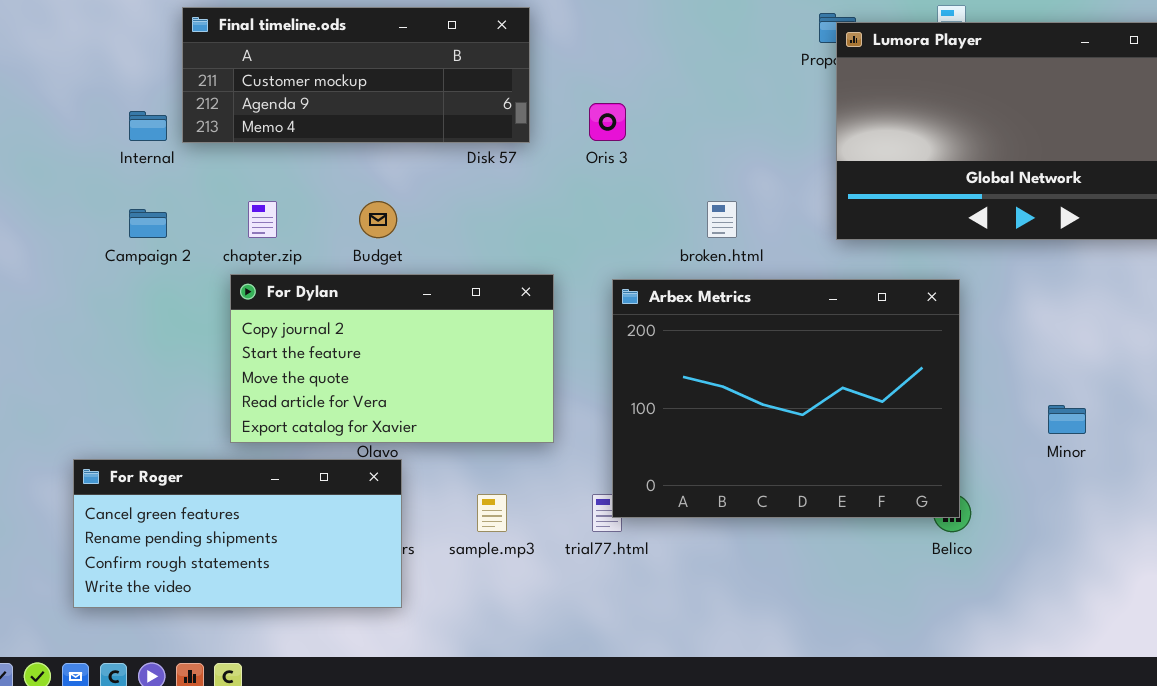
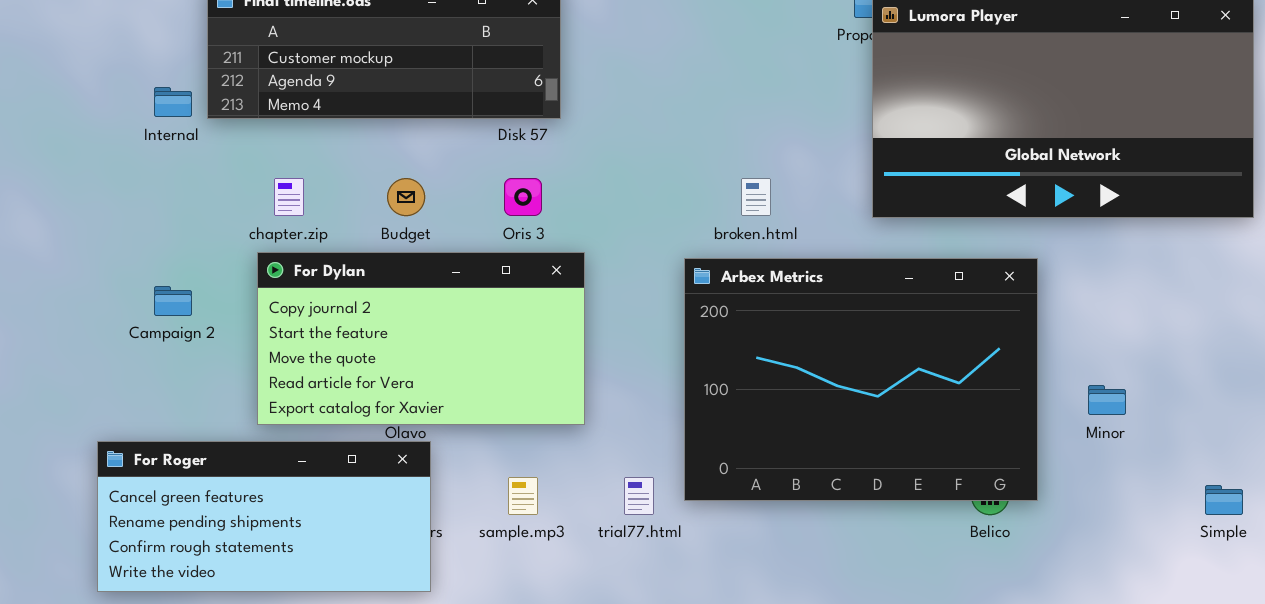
Oris 3: [589,103,626,141] -> [504,178,542,216], moved
Campaign 2: [129,209,167,238] -> [154,286,192,316], moved
Arbex Metrics: [612,279,960,518] -> [684,258,1038,501], moved

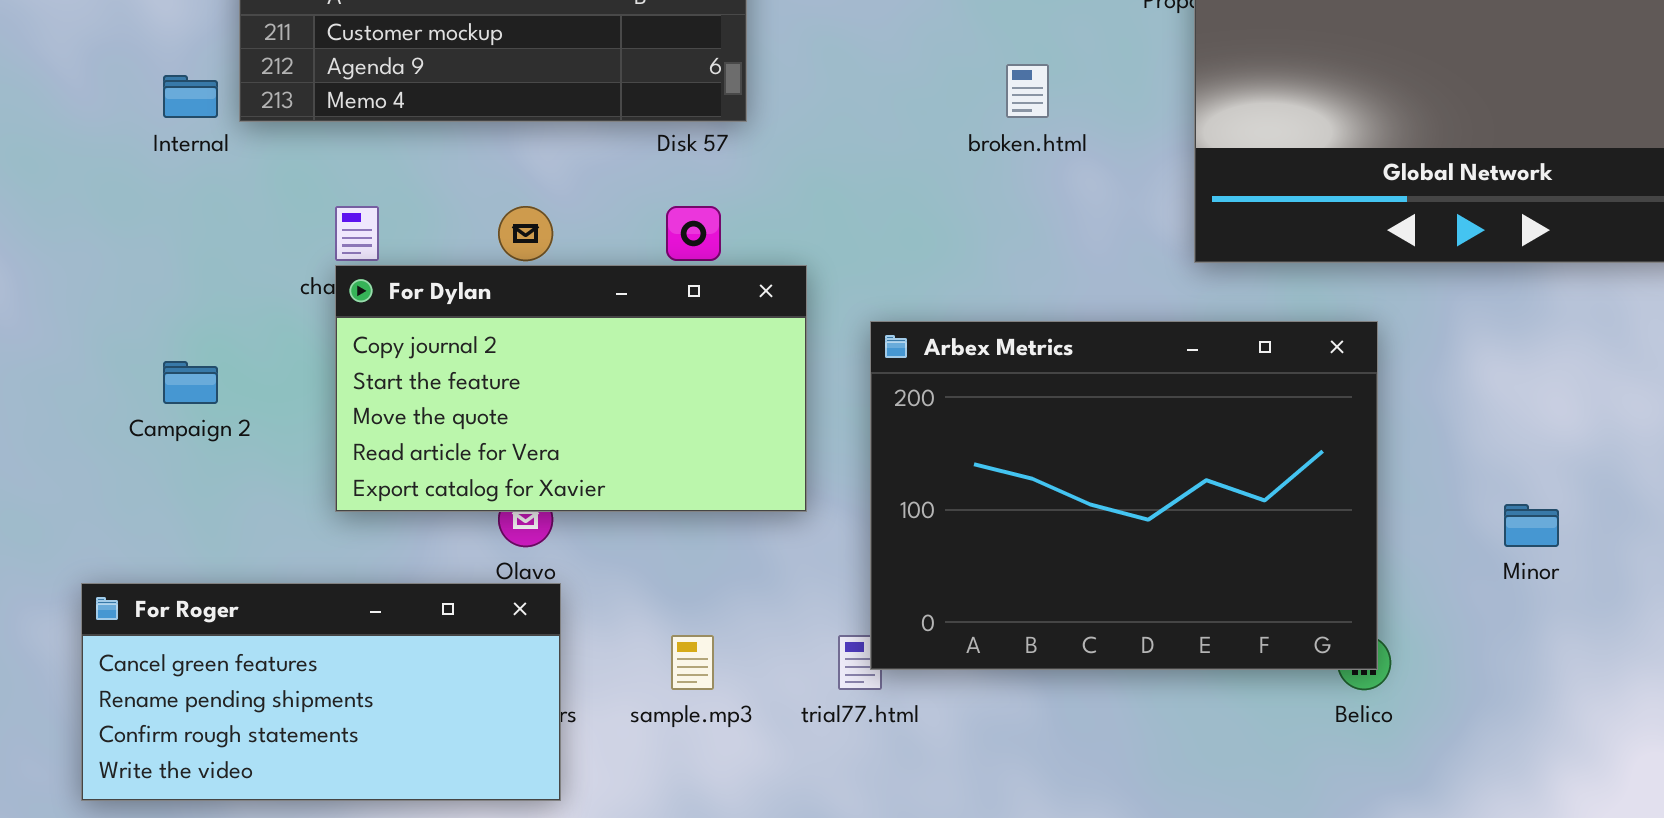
broken.html: [741,178,771,216] -> [1006,64,1049,118], moved
For Dylan: [257,252,585,425] -> [335,265,807,512], moved
Arbex Metrics: [684,258,1038,501] -> [870,321,1378,670], moved

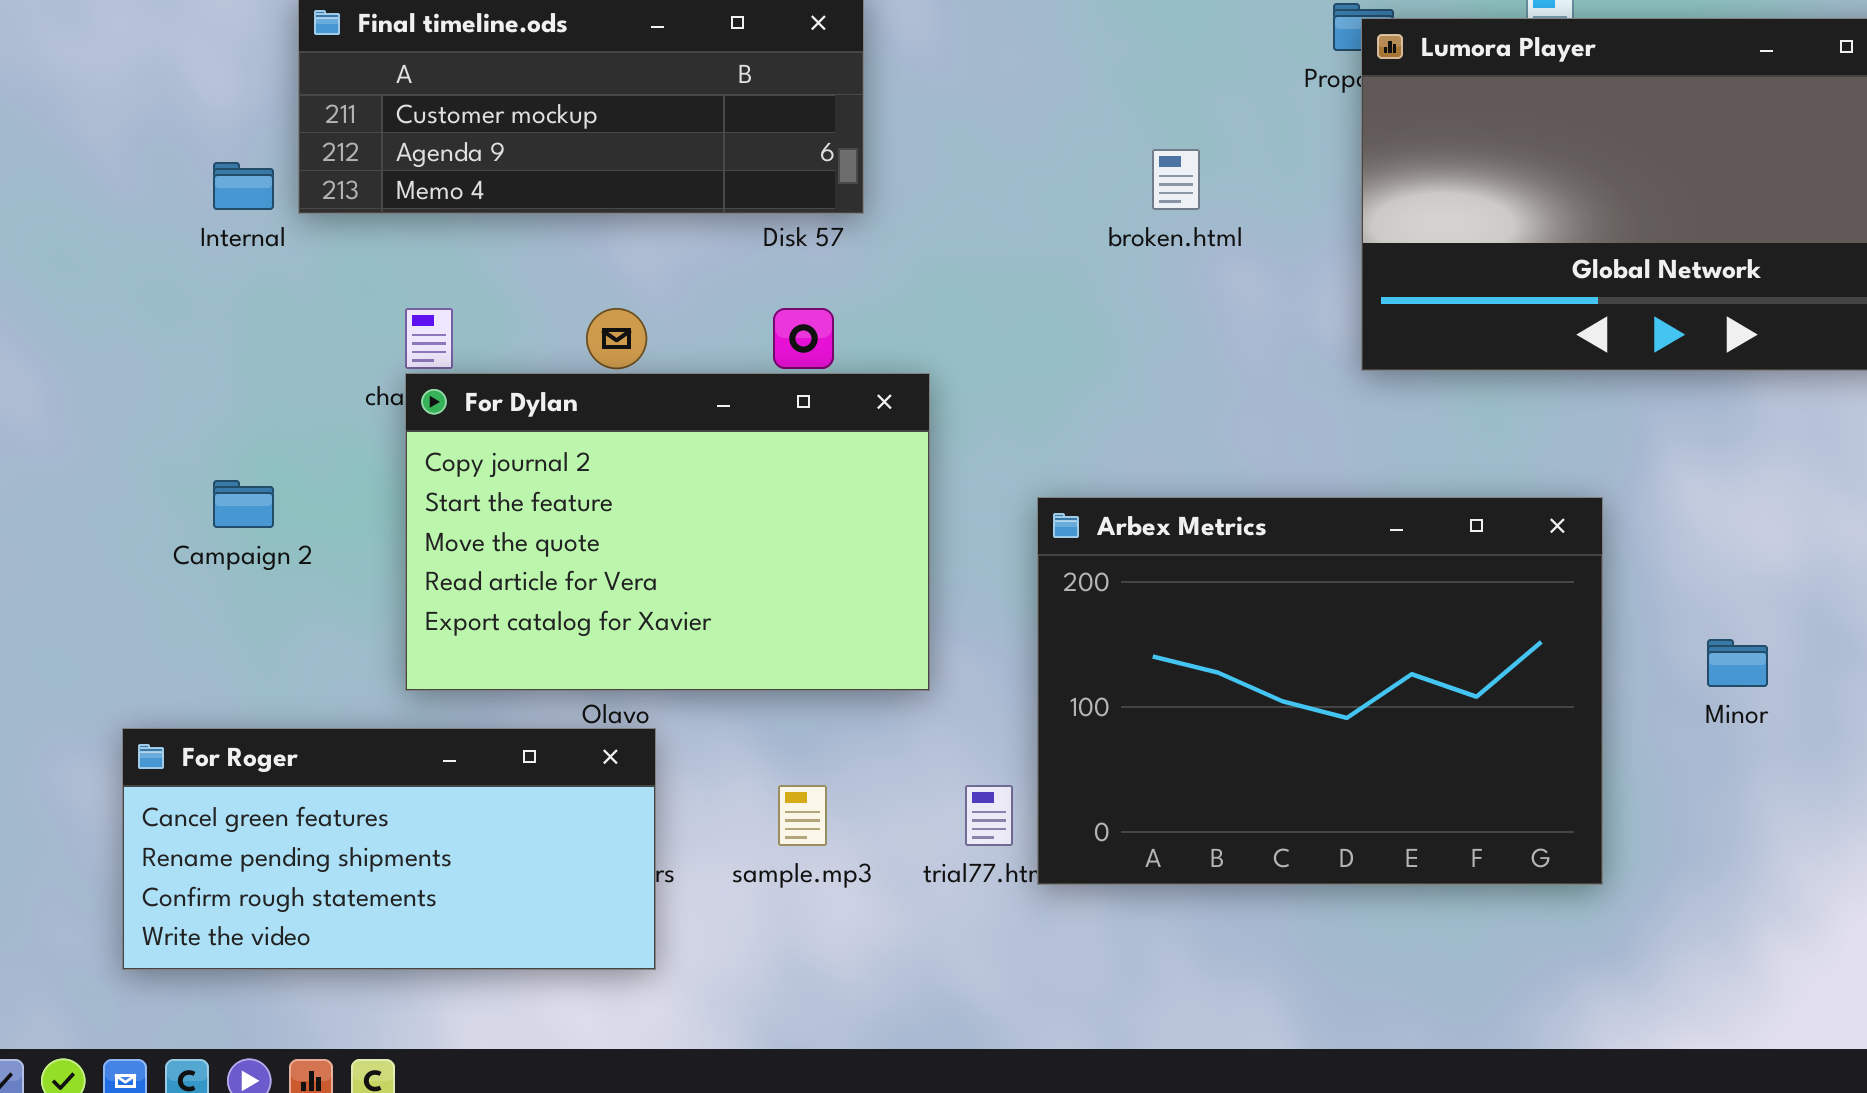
For Dylan: [335,265,807,512] -> [405,373,930,691], resized
Arbex Metrics: [870,321,1378,670] -> [1037,497,1603,885], moved

